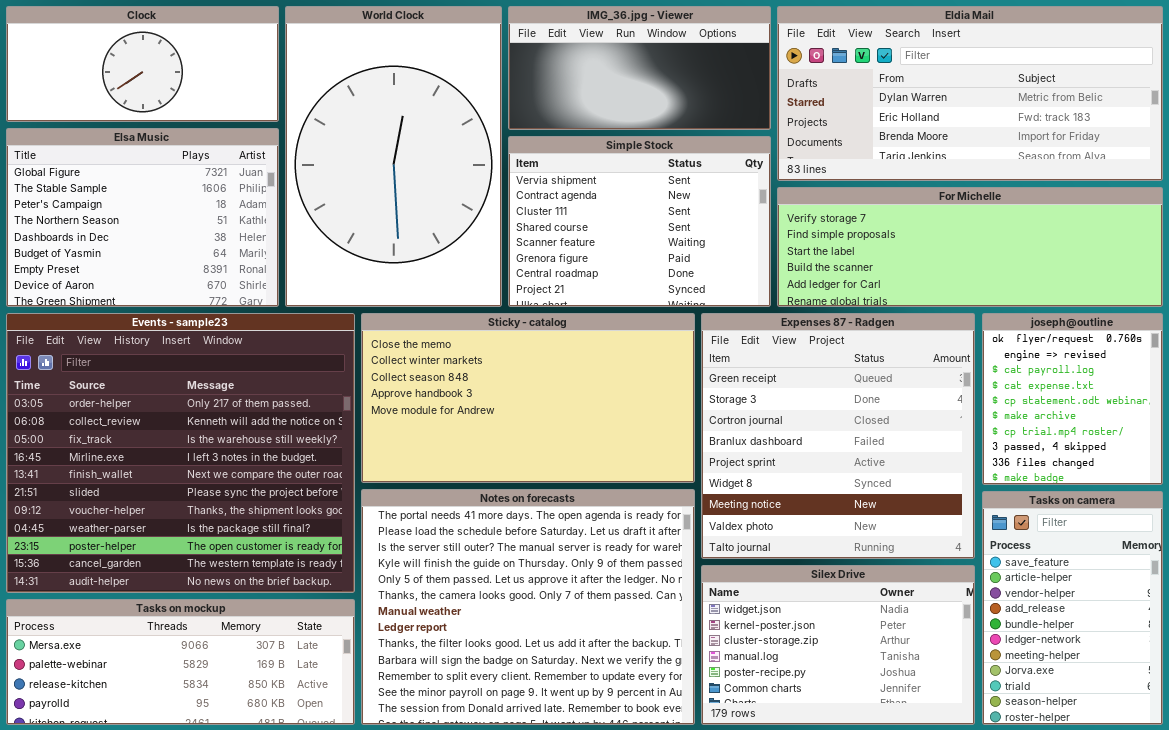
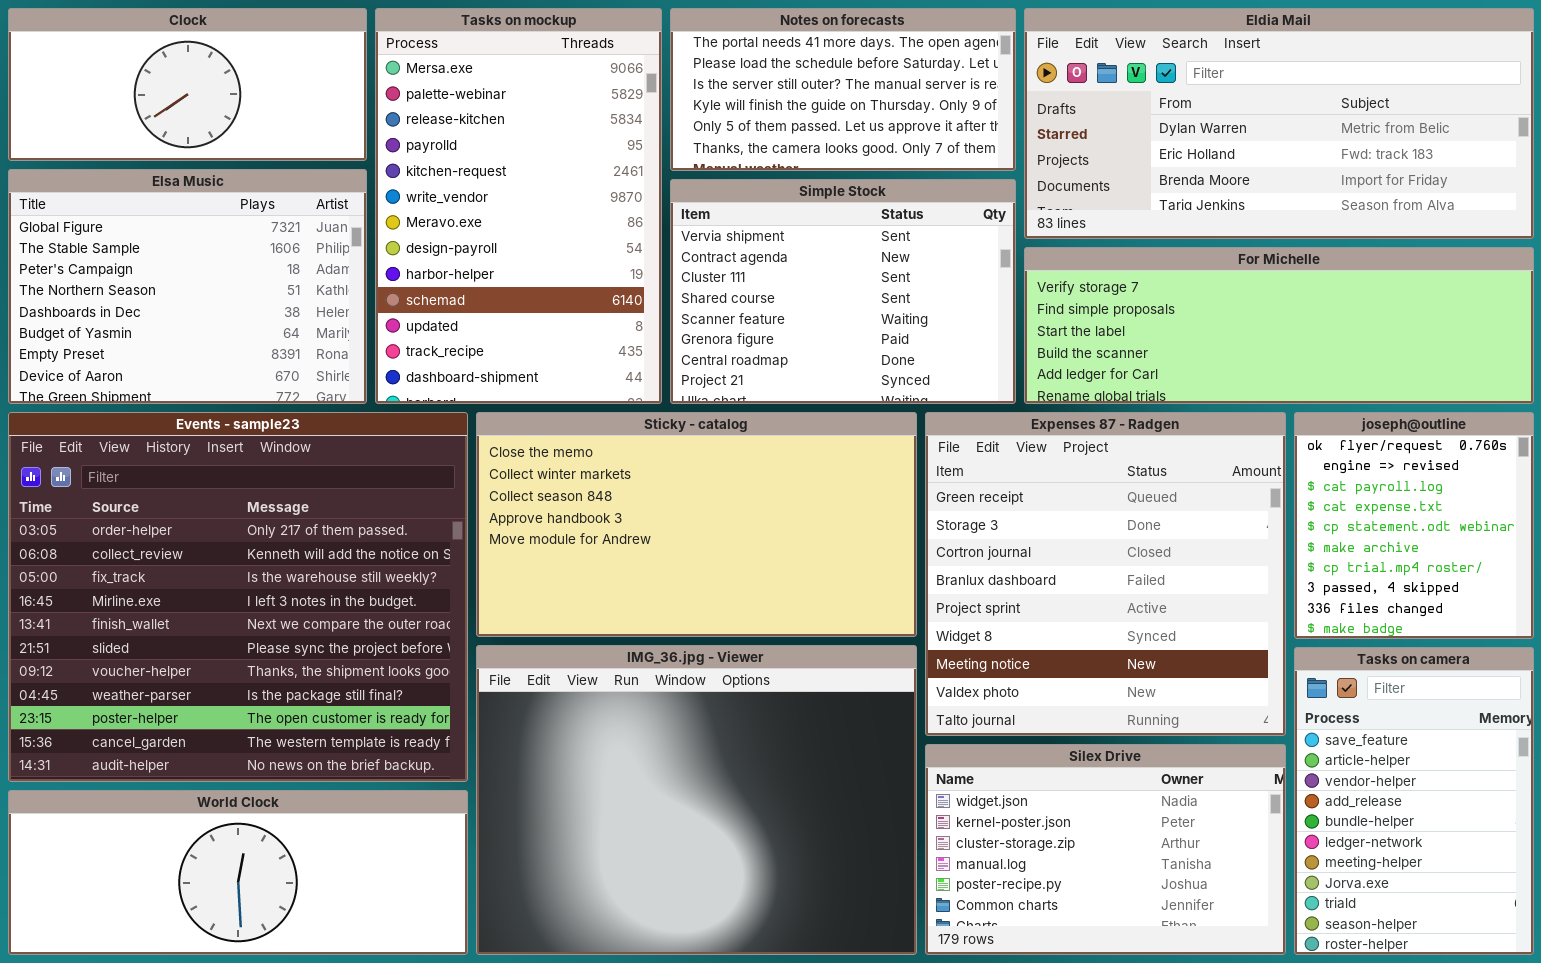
World Clock: [285,6,502,307] -> [8,790,468,955], moved, resized
IMG_36.jpg - Viewer: [508,6,771,130] -> [476,645,917,955], moved, resized
Notes on forecasts: [361,489,695,725] -> [670,8,1016,171], moved, resized
Tasks on mockup: [6,599,355,725] -> [375,8,662,404], moved, resized

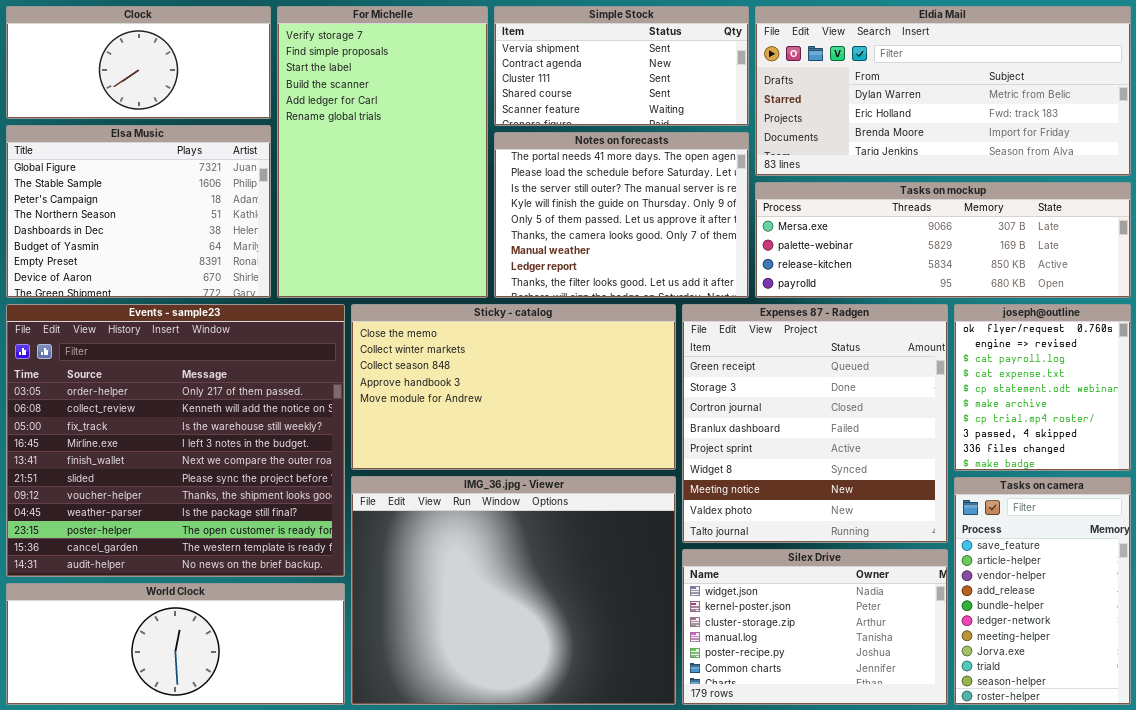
Tasks on mockup: [375,8,662,404] -> [755,182,1131,298], moved, resized
Notes on forecasts: [670,8,1016,171] -> [494,132,749,298], moved, resized
Simple Stock: [670,179,1016,404] -> [494,6,749,126], moved, resized
For Michelle: [1024,247,1534,404] -> [277,6,488,298], moved, resized

